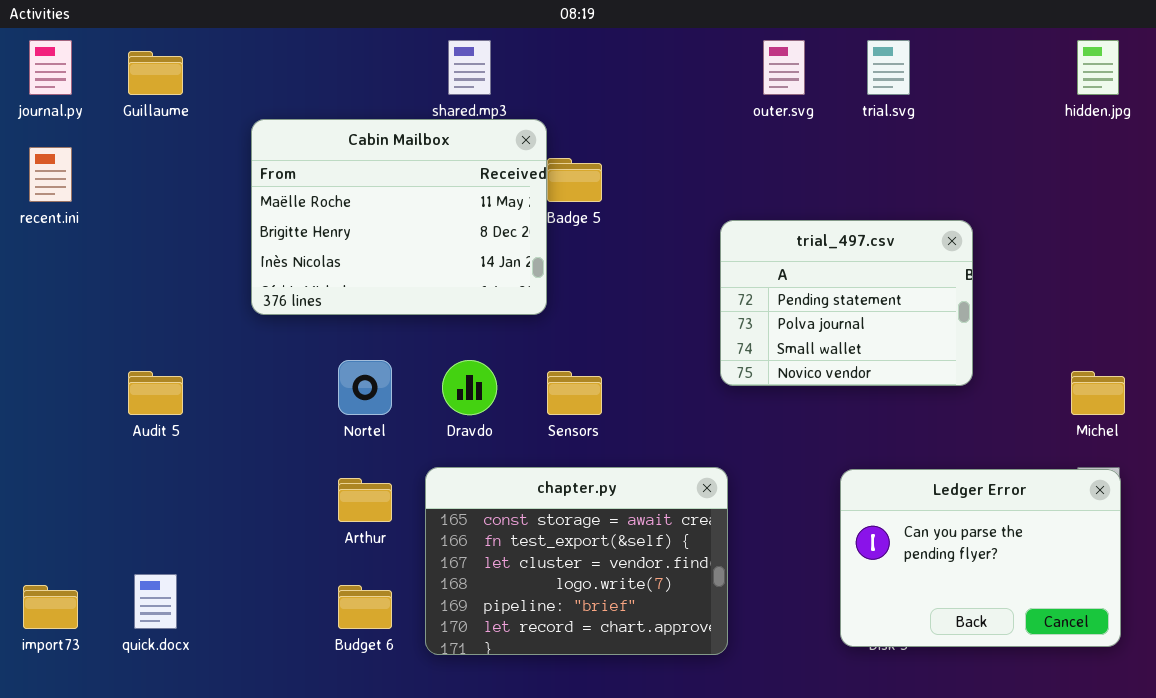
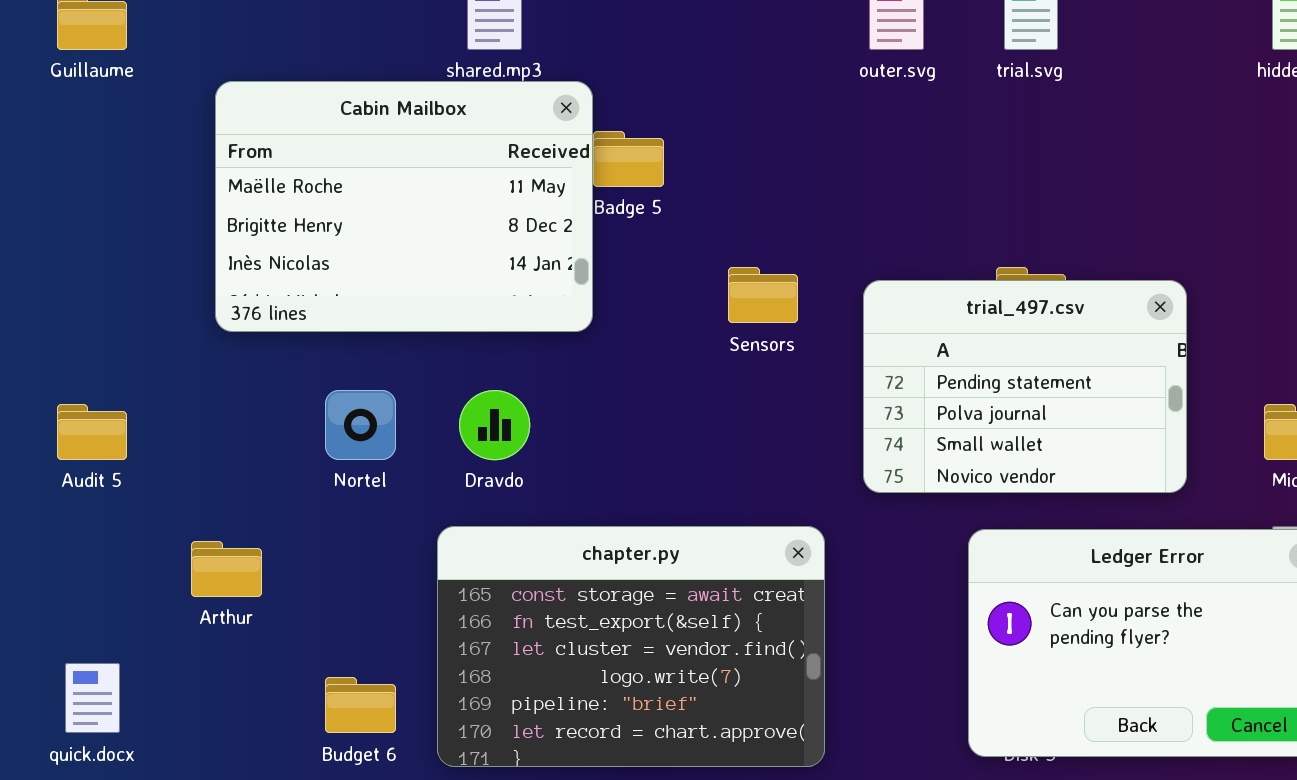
trial_497.csv: [720,220,973,386] -> [863,280,1187,493], moved
Sensors: [547,371,602,415] -> [728,267,798,323], moved
Arthur: [338,478,392,522] -> [191,541,262,597], moved

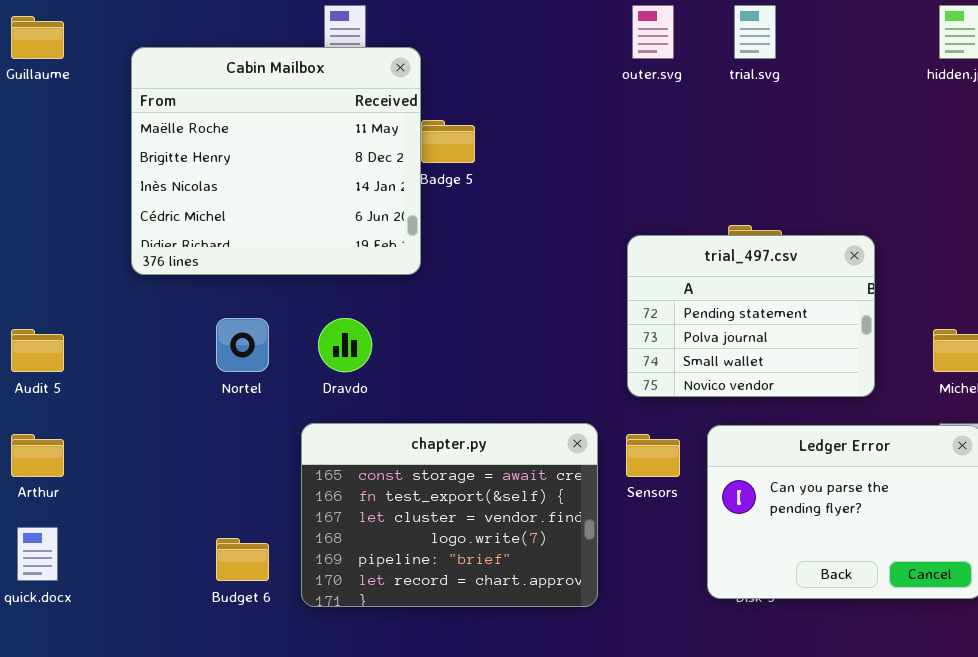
Cabin Mailbox: [215,81,593,332] -> [131,47,421,275], resized
Sensors: [728,267,798,323] -> [626,434,680,477], moved
Arthur: [191,541,262,597] -> [11,434,64,477], moved

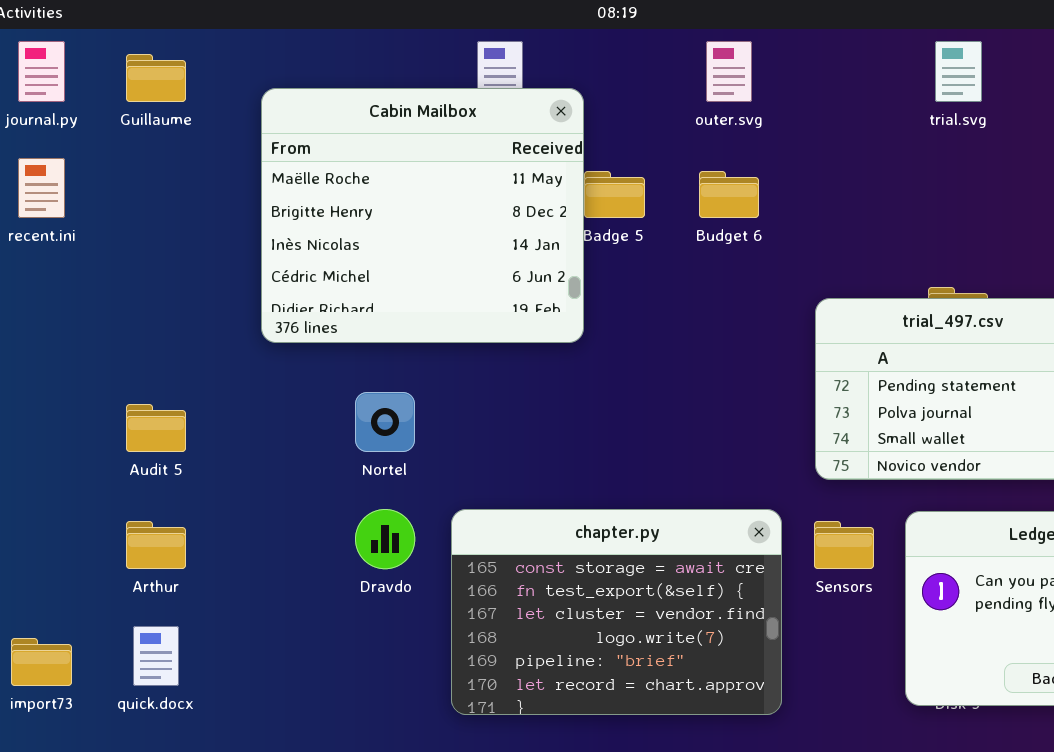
outer.svg: [632,5,674,59] -> [706,41,752,102], moved
Dravdo: [318,318,372,372] -> [355,509,415,569], moved
Budget 6: [216,538,269,581] -> [699,171,759,218], moved

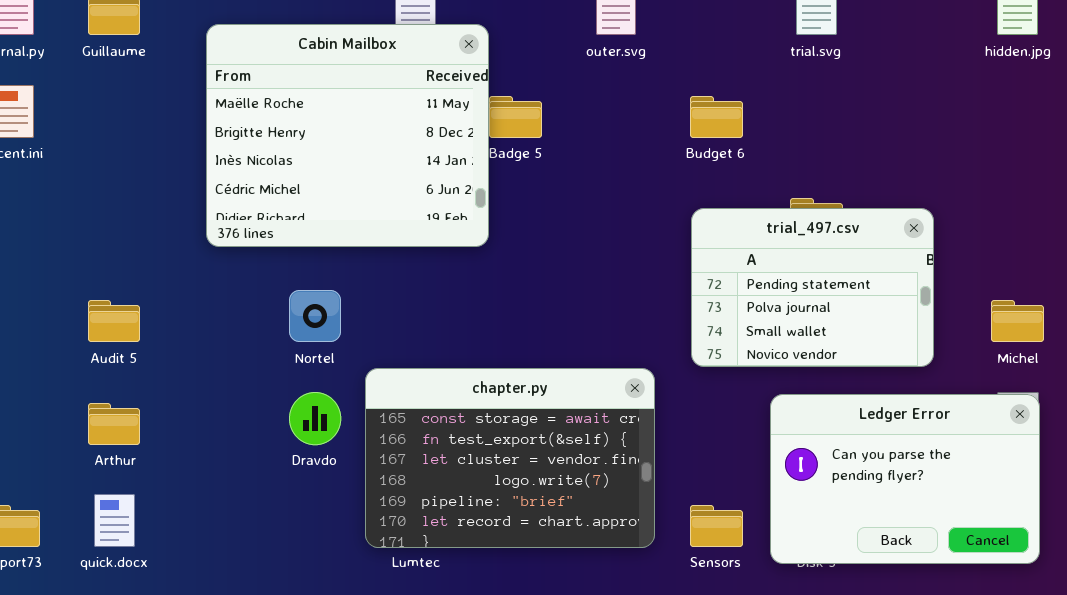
Budget 6: [699,171,759,218] -> [690,96,743,138], moved
chapter.py: [451,509,782,715] -> [365,368,655,548], moved
Sensors: [814,521,874,569] -> [690,505,743,547], moved

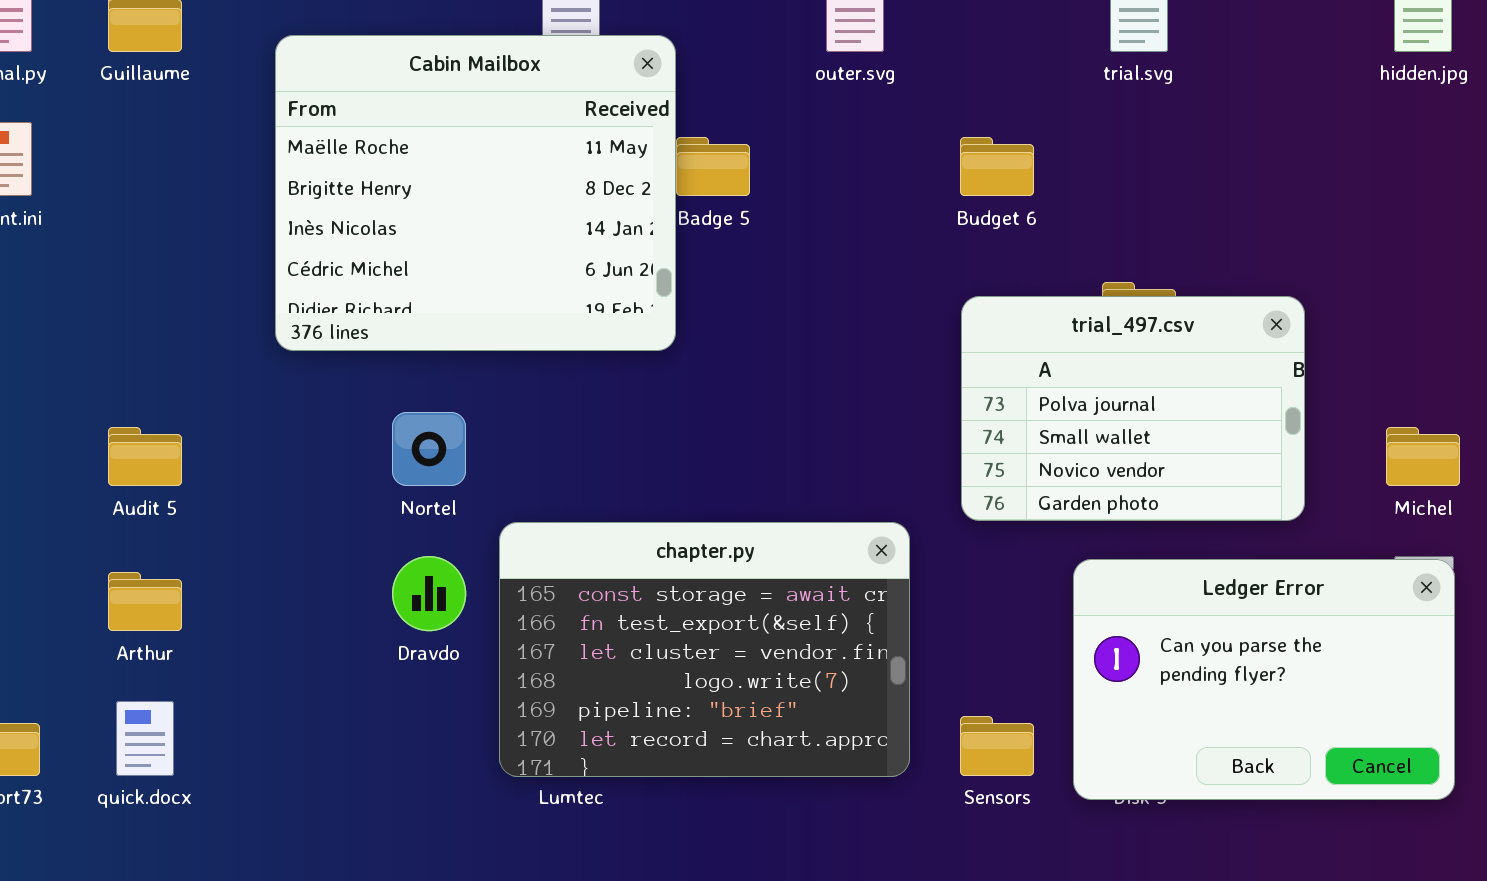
trial_497.csv: [691,208,934,367] -> [961,296,1305,521], scrolled down 1 row

